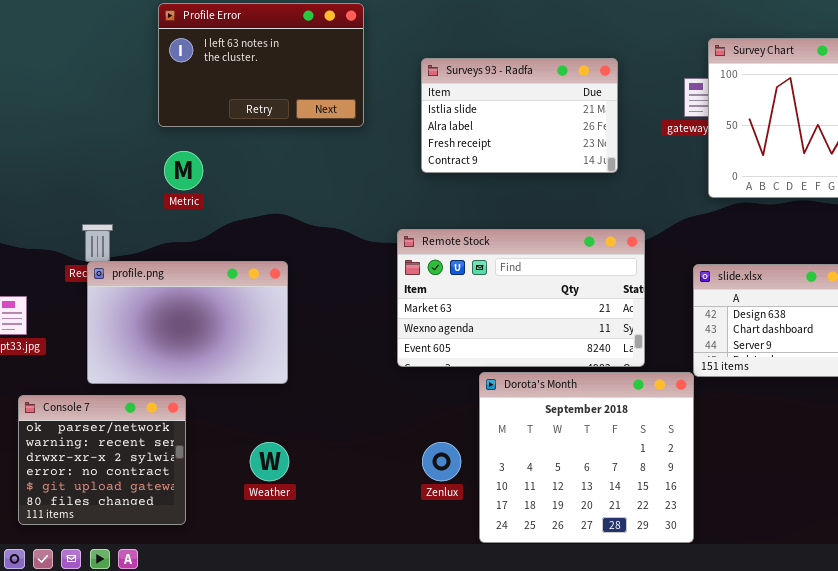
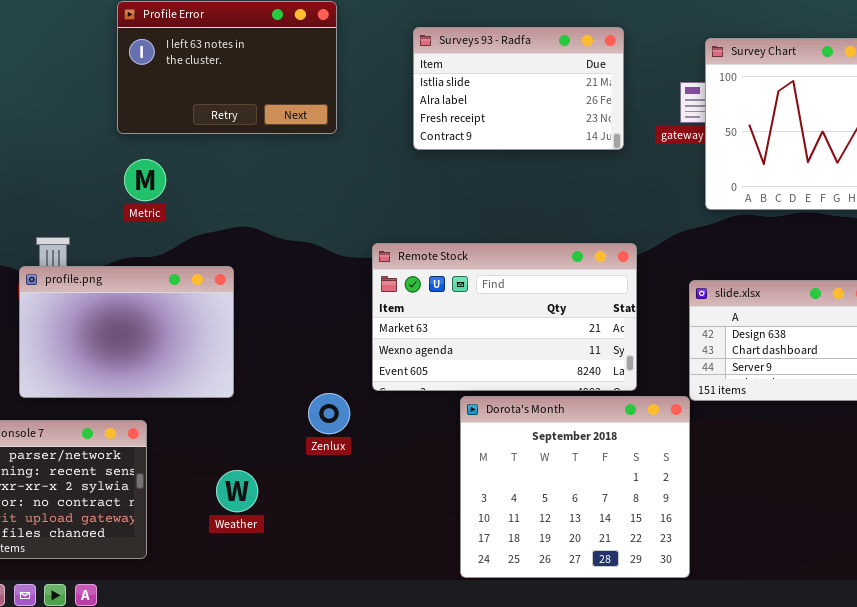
Surveys 93 - Radfa: [421,58,618,173] -> [413,27,624,150], moved
profile.png: [87,261,288,384] -> [19,266,234,398], moved
Zenlux: [422,442,461,481] -> [308,393,350,434], moved

